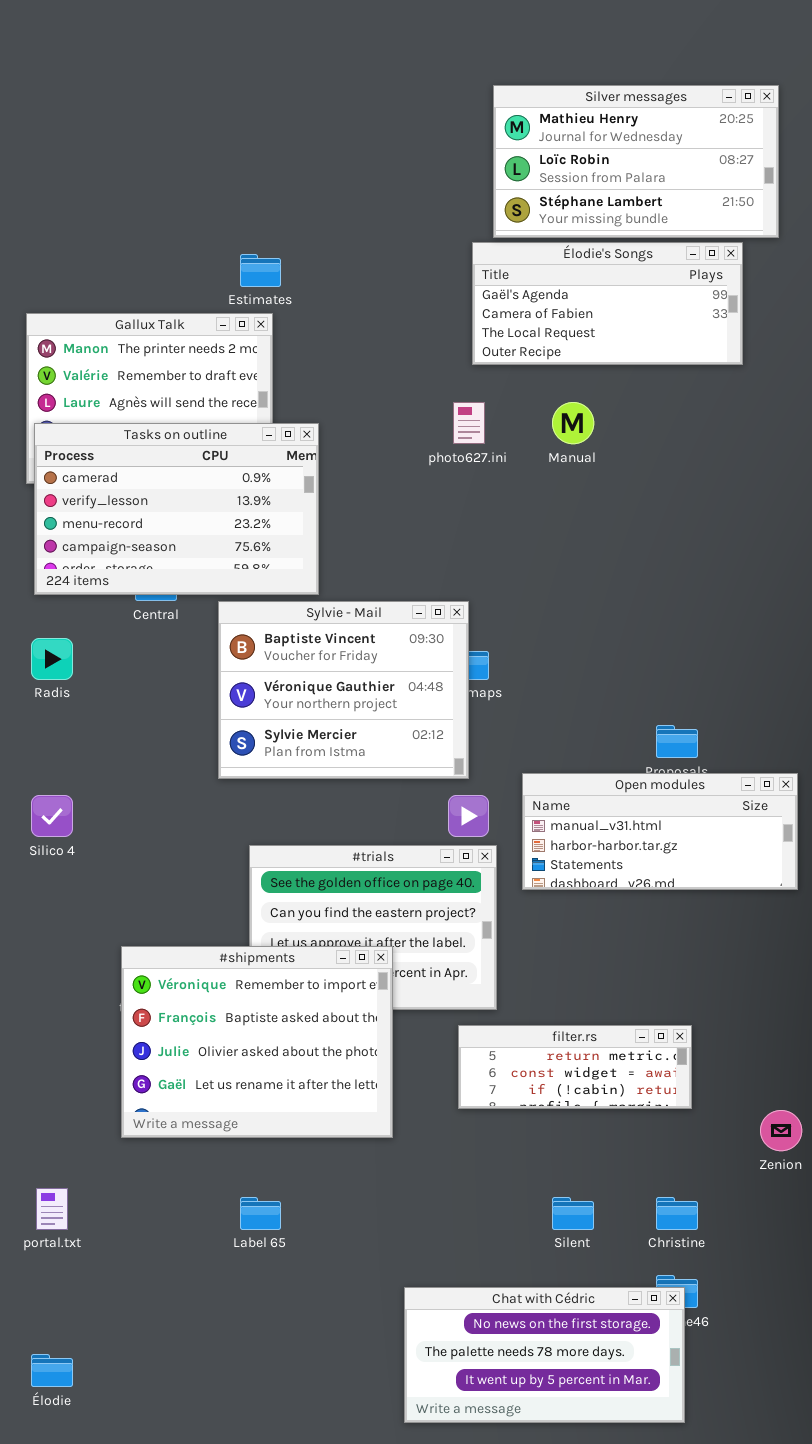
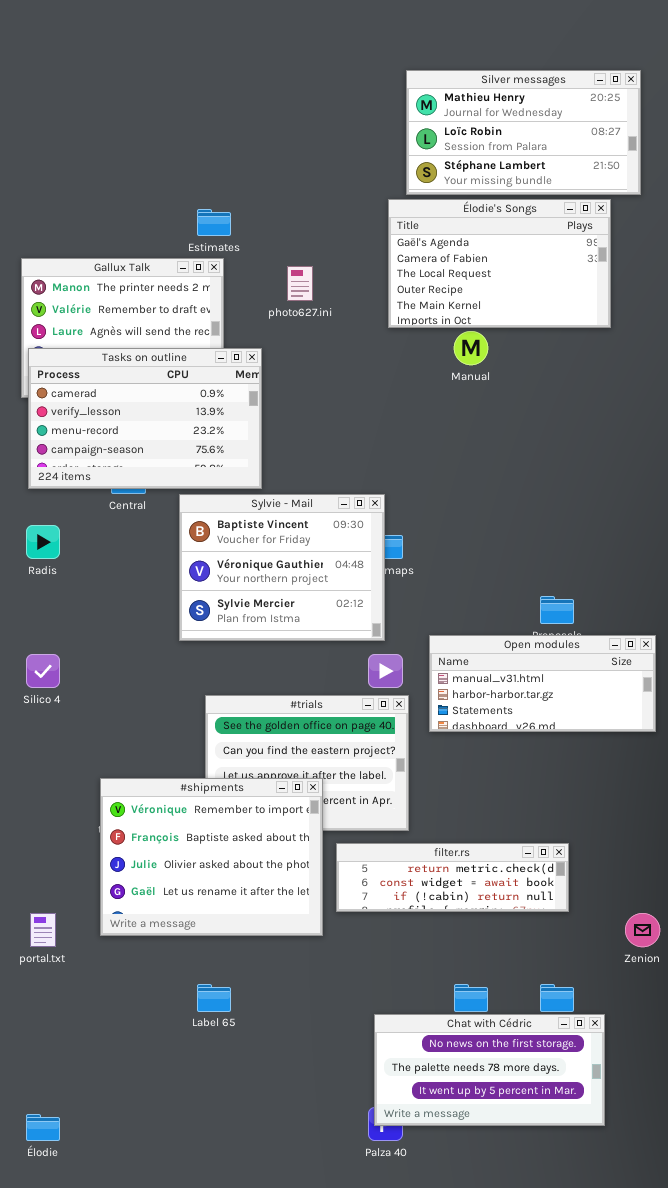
Élodie's Songs: [472,242,743,365] -> [388,199,611,328], resized
photo627.ini: [453,402,485,444] -> [287,266,313,301], moved
filter.rs: [458,1025,692,1109] -> [336,843,569,912], resized
portal.txt: [36,1188,68,1230] -> [30,913,56,947], moved
Chat with Cédric: [404,1287,685,1423] -> [374,1014,605,1126], moved

